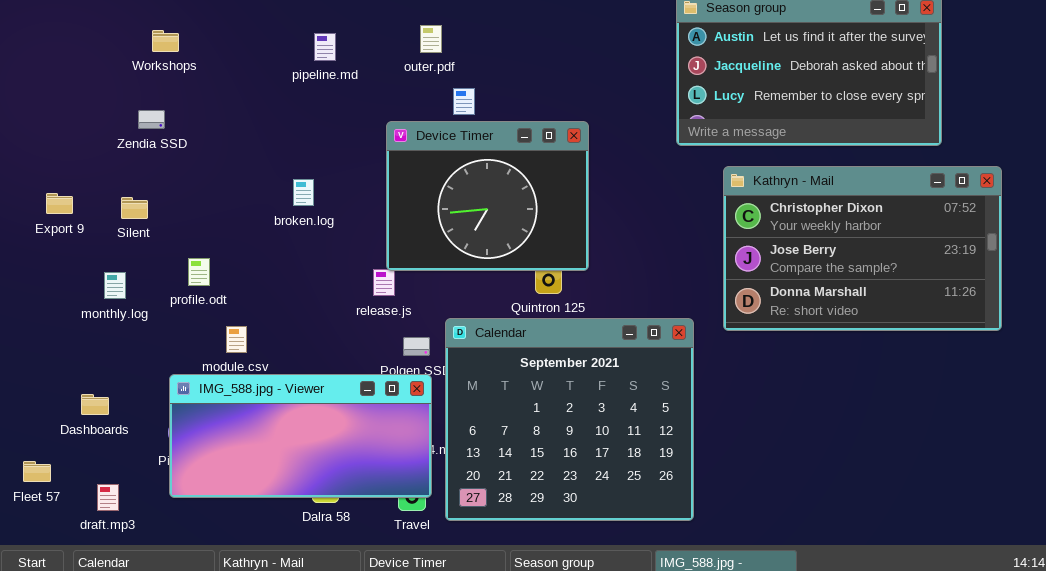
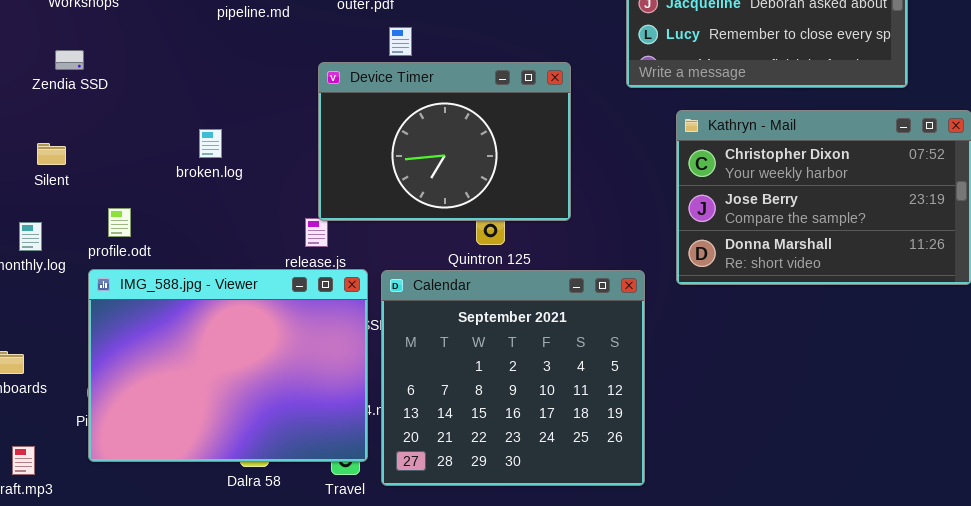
Device Timer: [386,121,589,271] -> [318,62,571,221], resized
broken.log: [293,179,314,206] -> [199,129,222,158], moved
IMG_588.jpg - Viewer: [169,374,432,498] -> [88,269,368,462], resized

